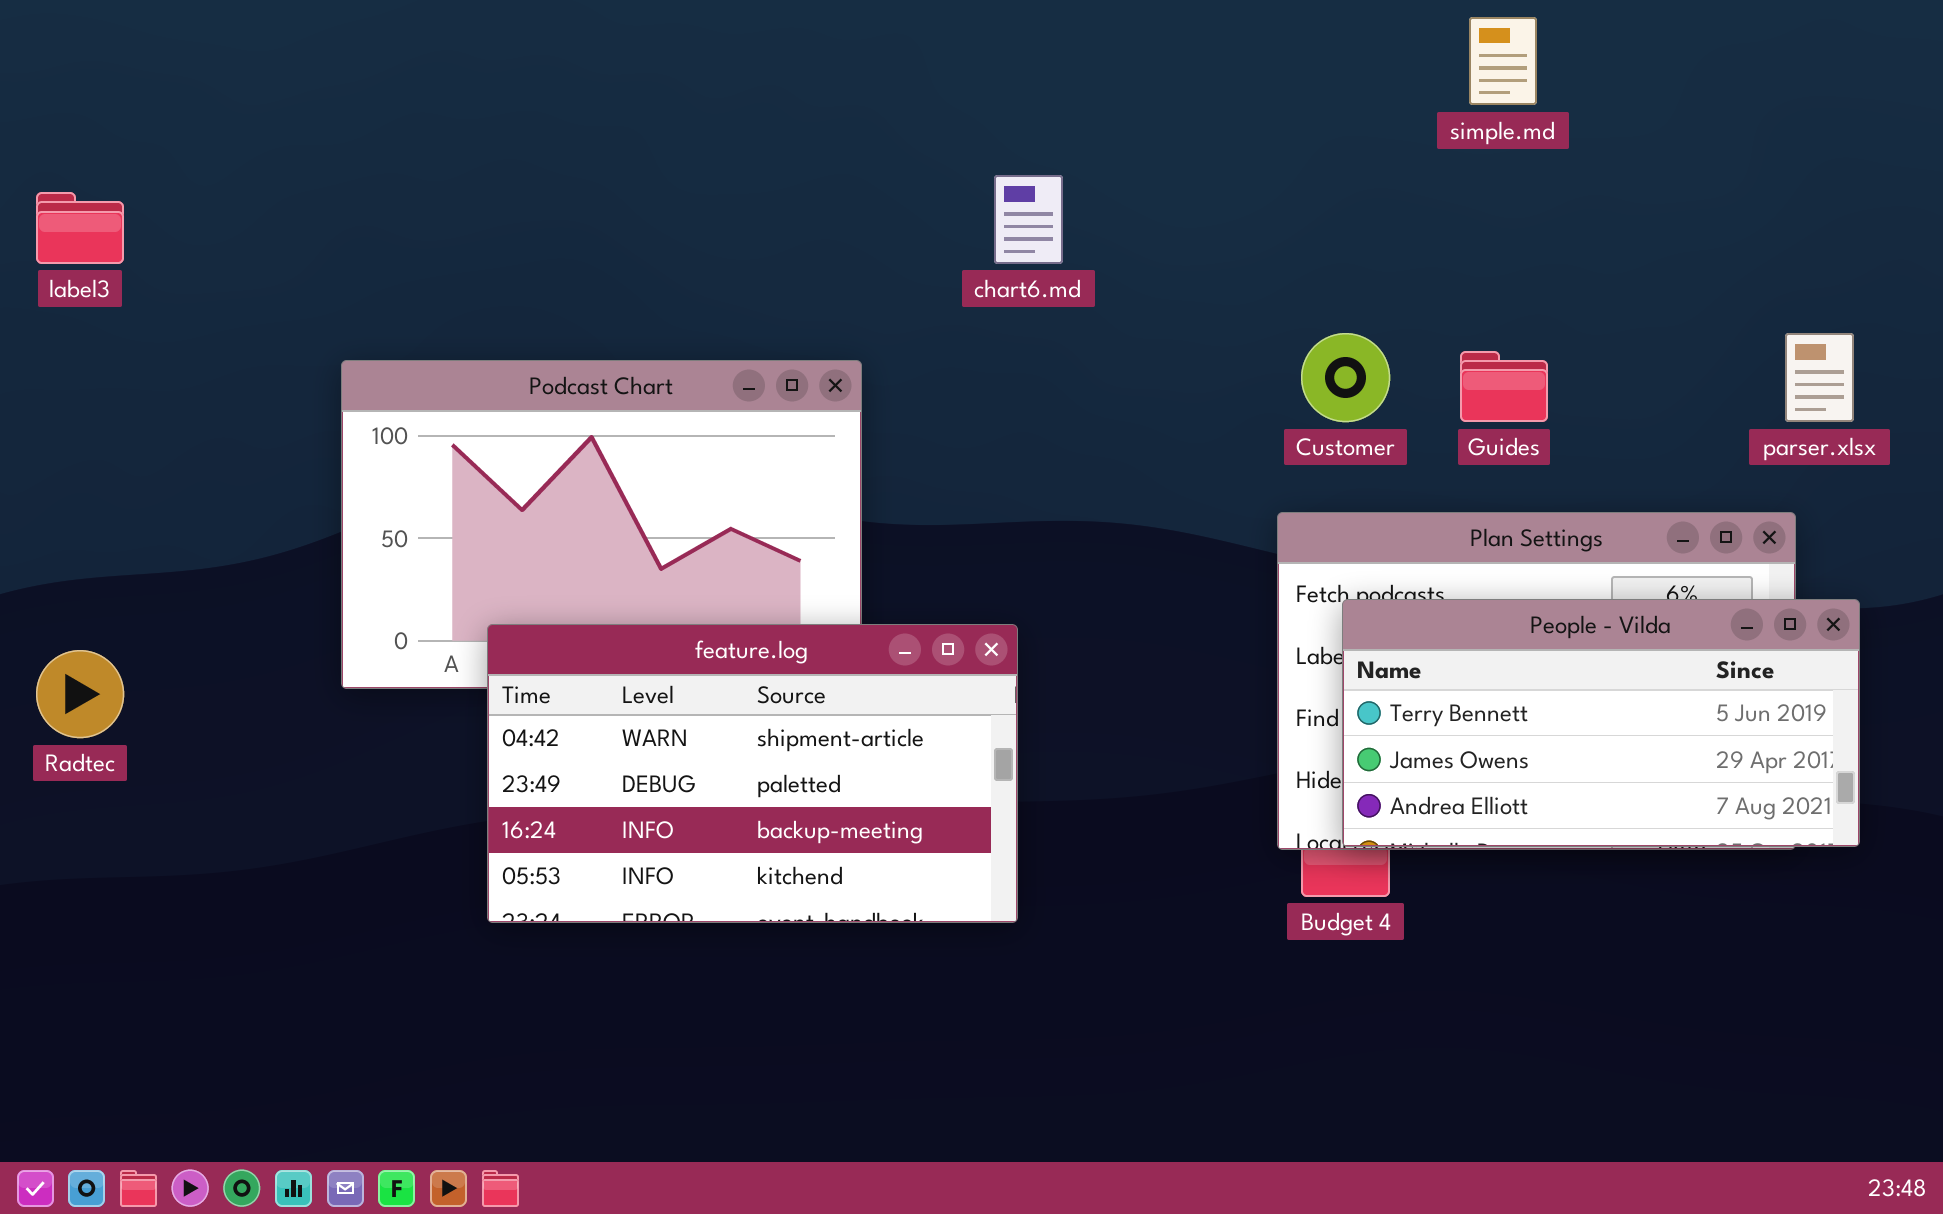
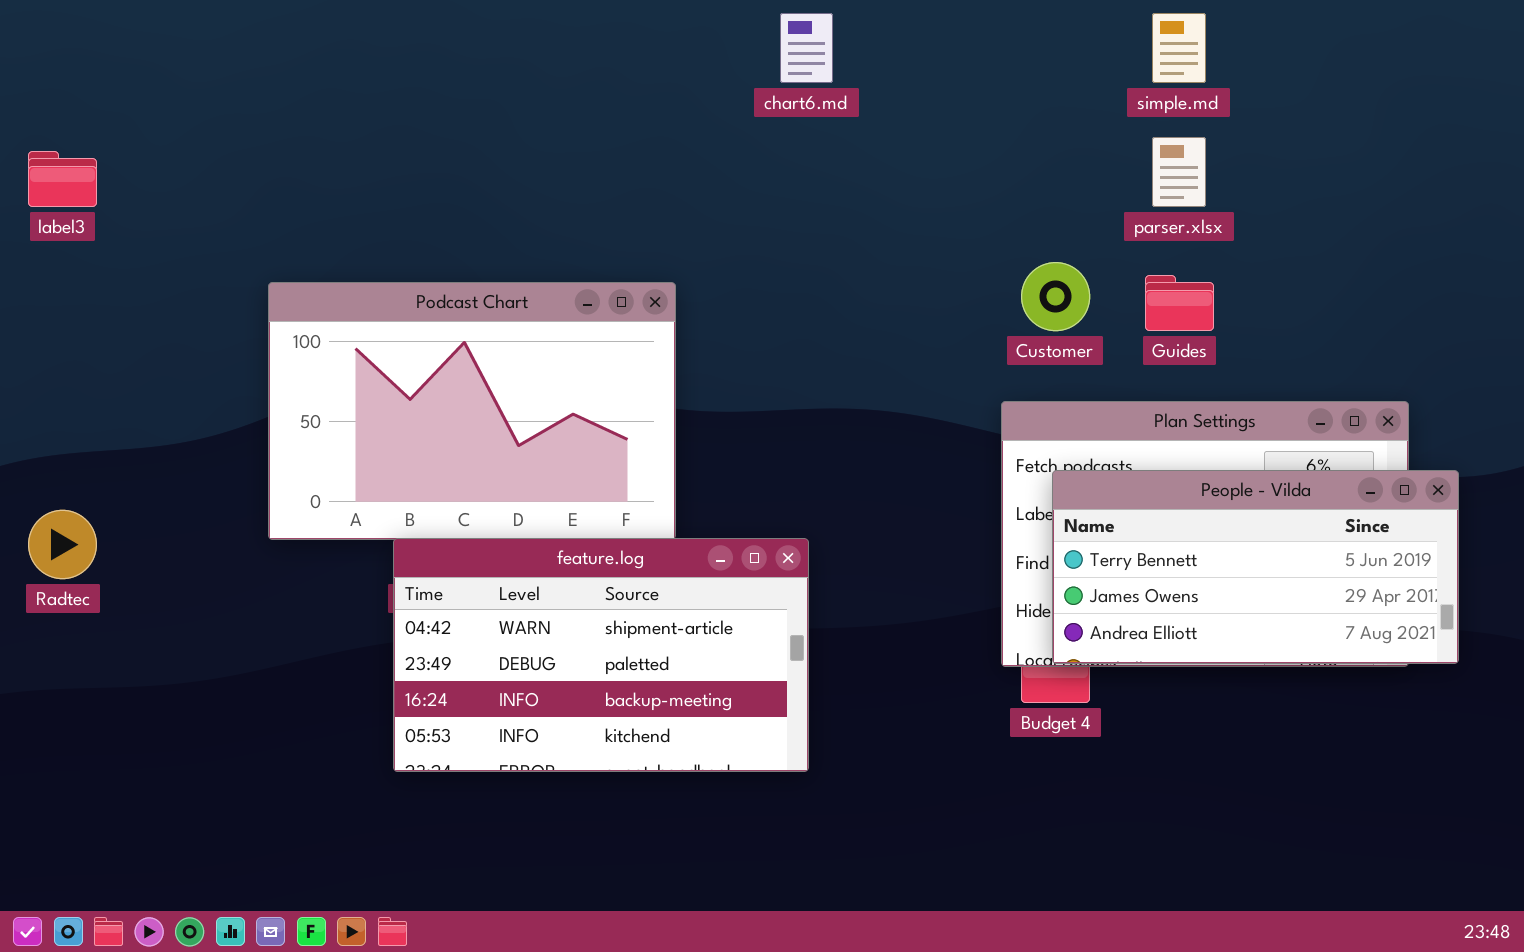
chart6.md: [994,175,1063,264] -> [780,13,833,83], moved
parser.xlsx: [1785,333,1854,422] -> [1152,137,1206,207], moved
feature.log: [487,624,1018,923] -> [393,538,809,772], moved

